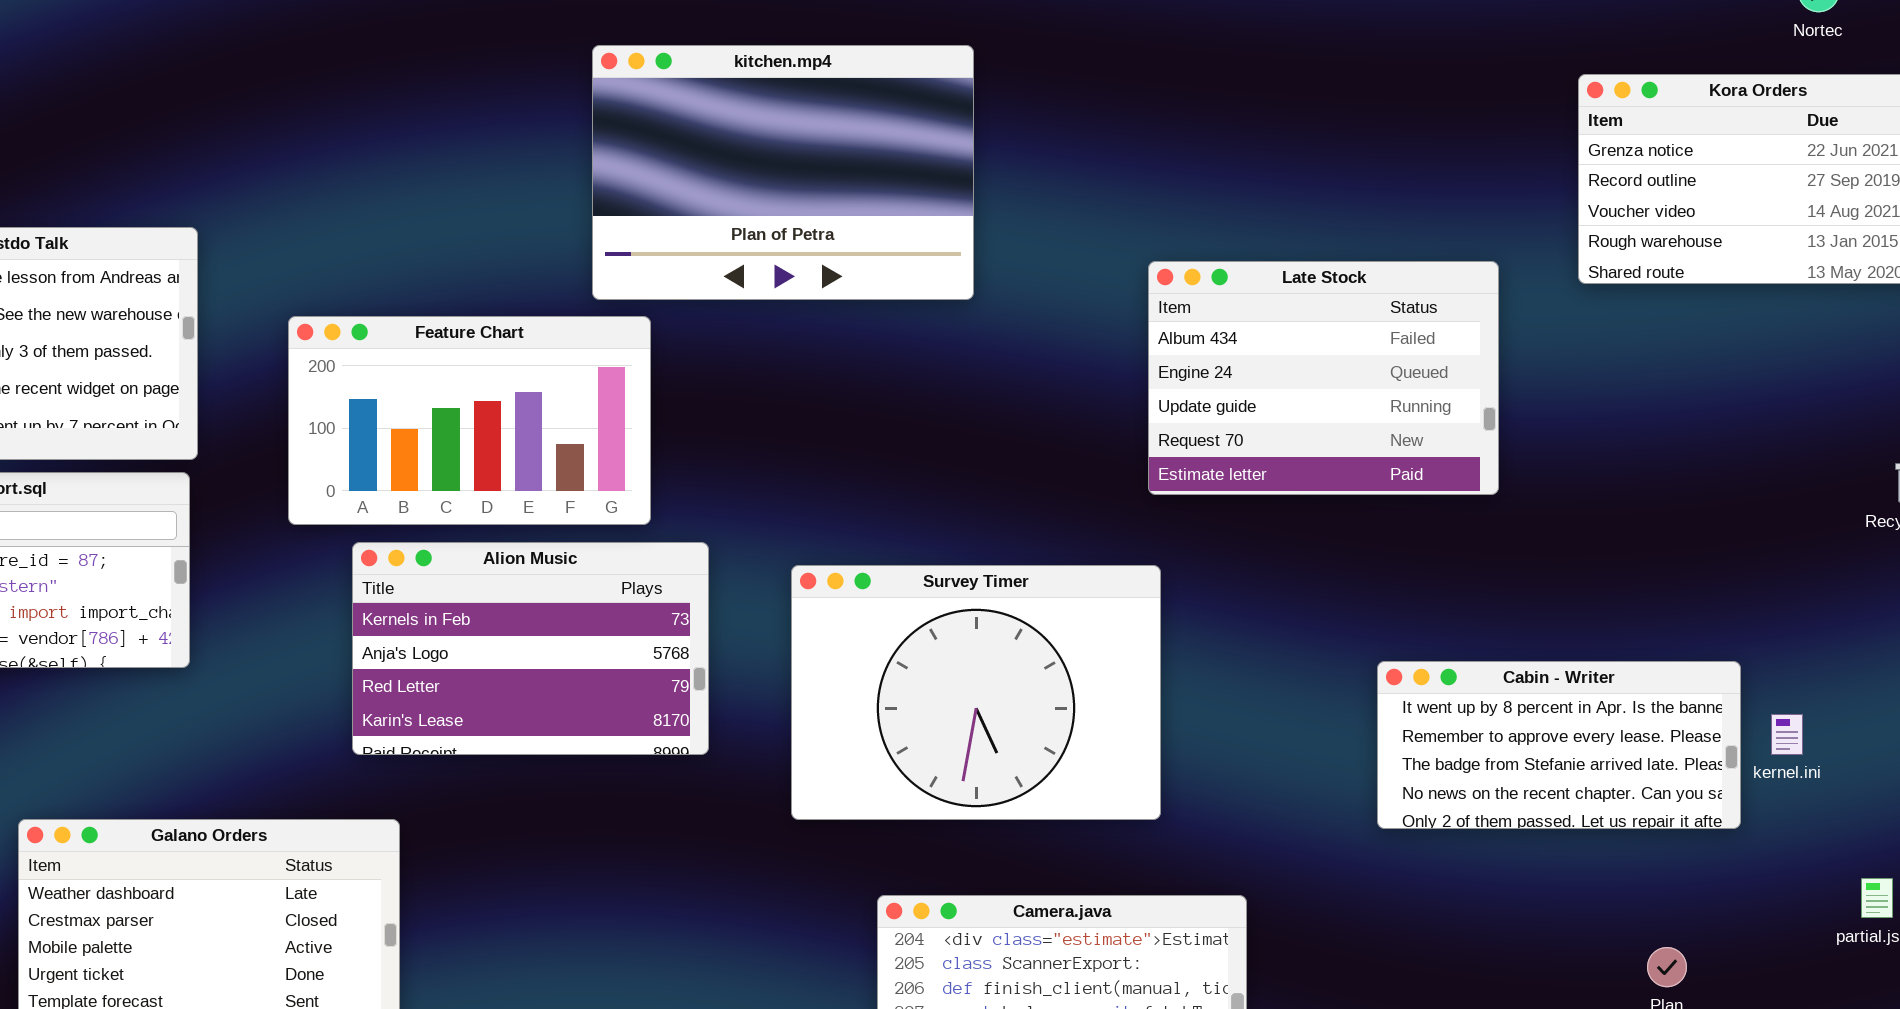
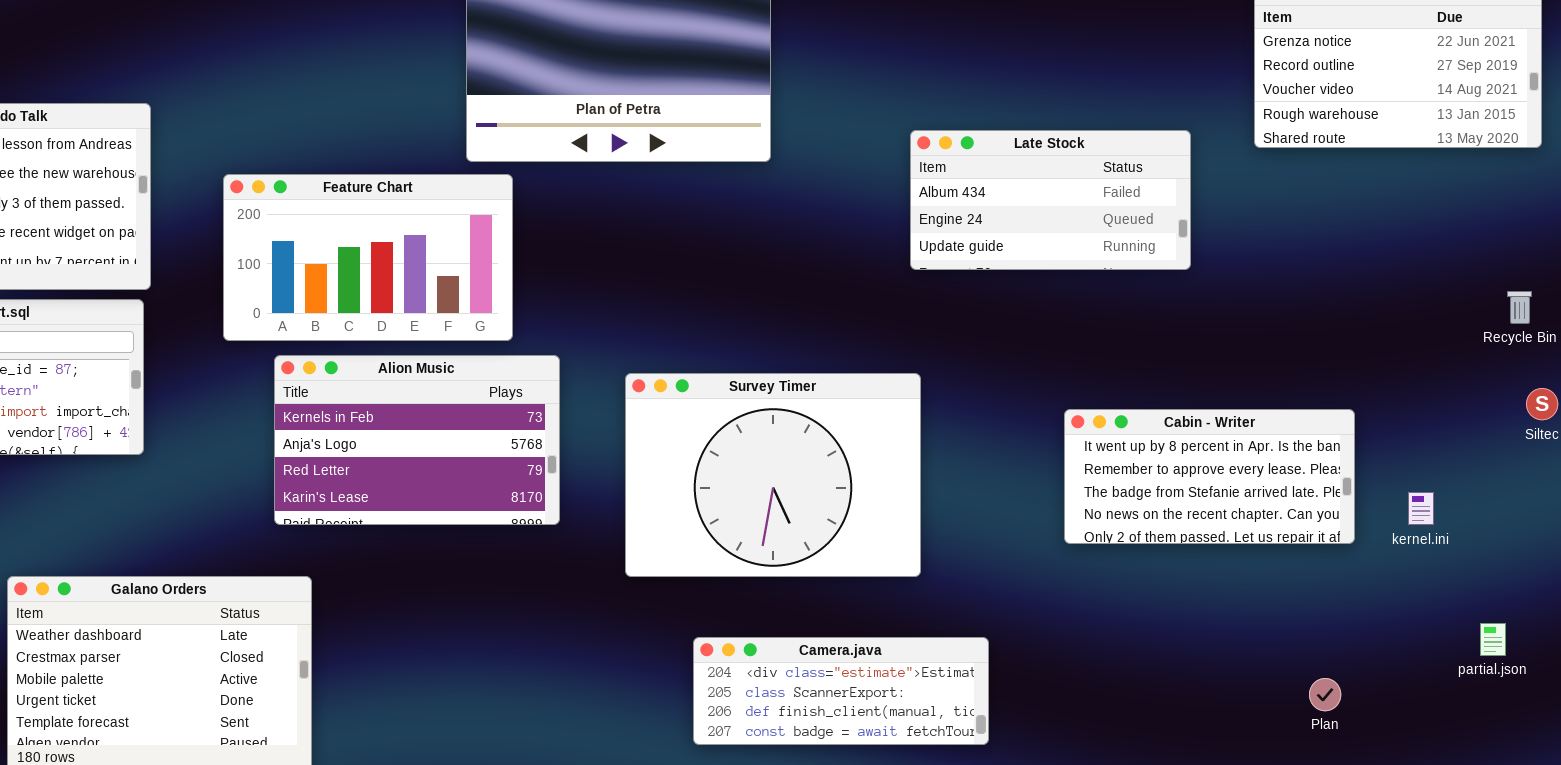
Late Stock: [1148,261,1499,495] -> [910,130,1191,270], resized
Cabin - Writer: [1377,661,1741,829] -> [1064,409,1355,544], moved

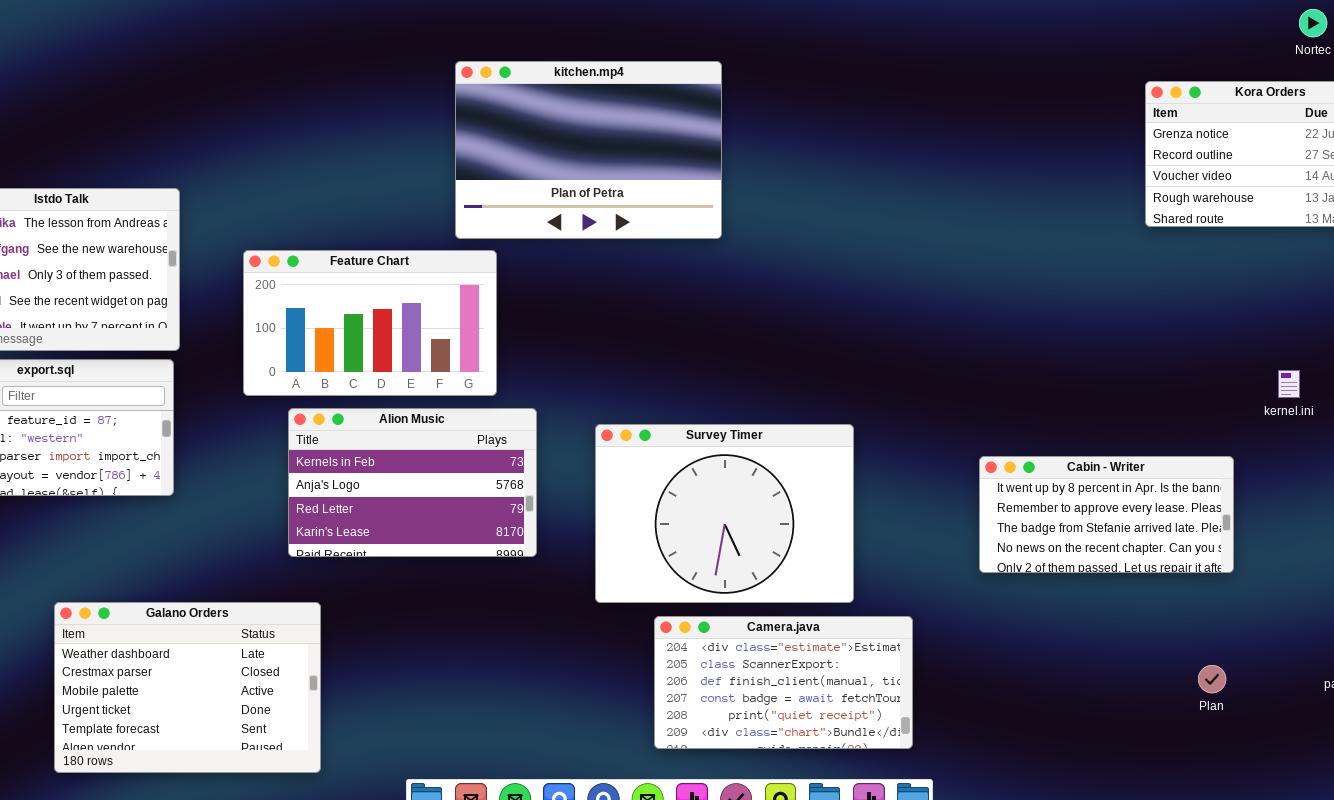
Late Stock: [910,130,1191,270] -> none, closed
kernel.ini: [1408,492,1434,525] -> [1278,370,1300,398], moved
Camera.java: [693,637,989,745] -> [654,616,913,749], resized
Plan: [1309,678,1341,711] -> [1198,665,1226,693], moved

